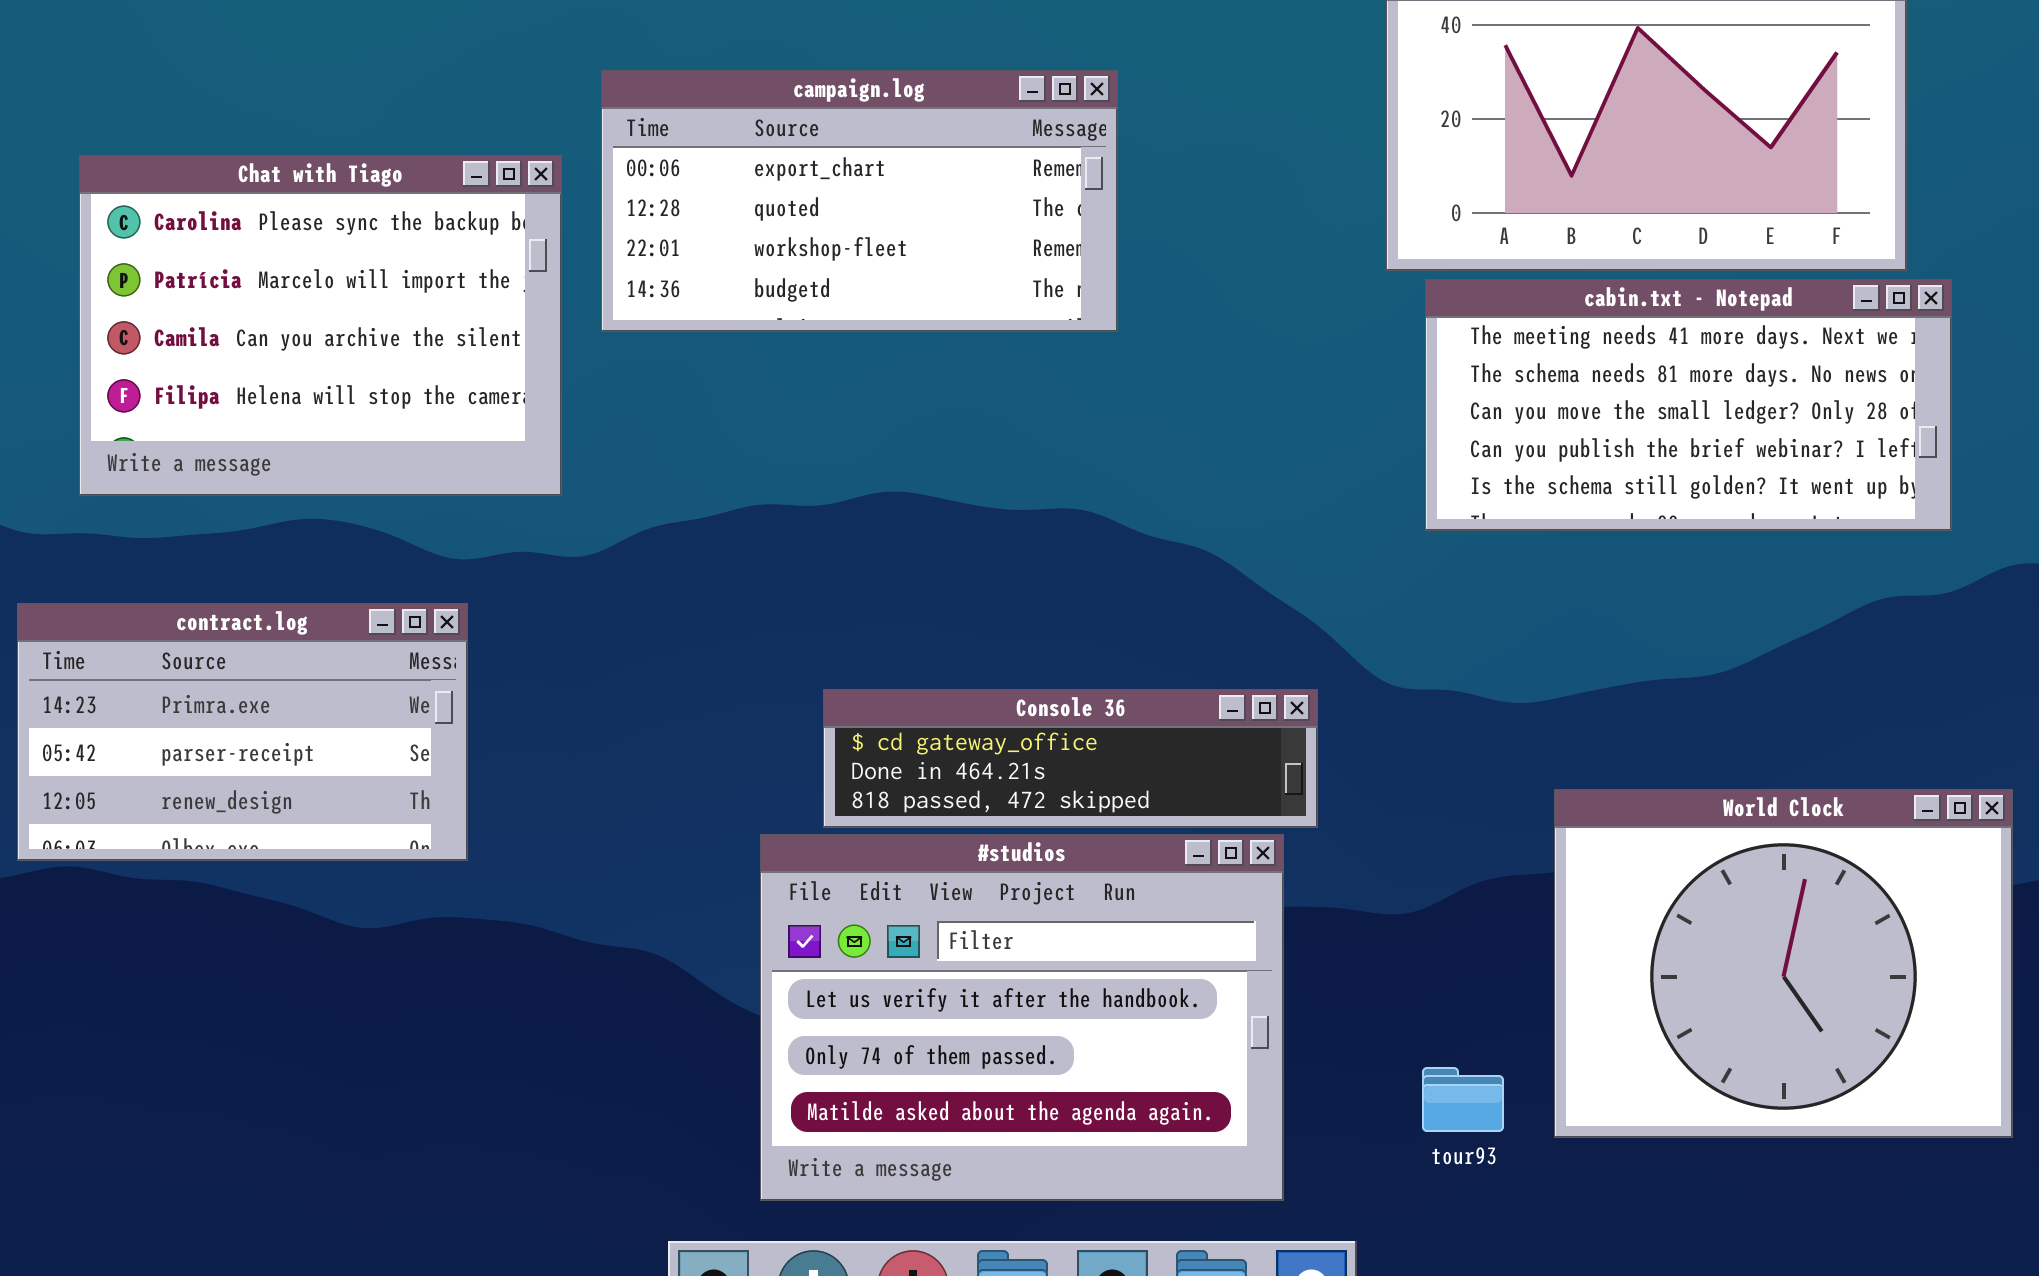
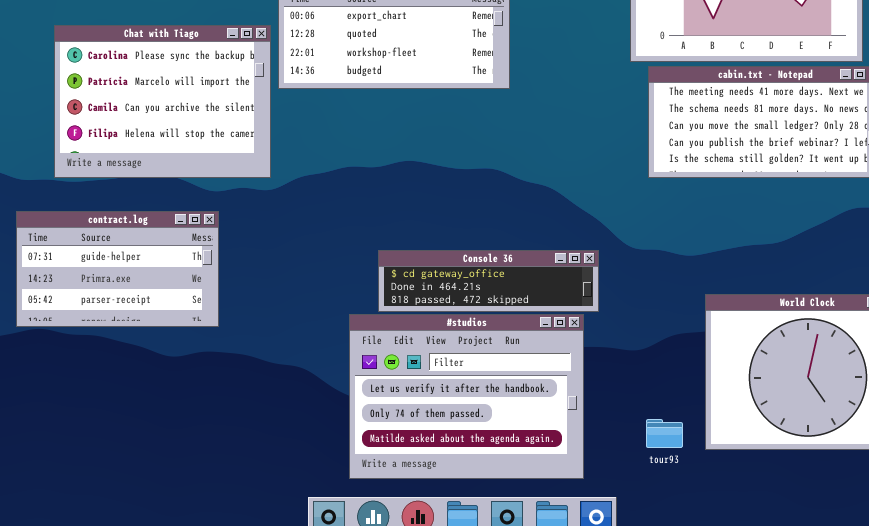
Chat with Tiago: [79,155,562,496] -> [54,25,271,178], moved
contract.log: [17,603,468,861] -> [16,211,219,327], scrolled up 1 row

